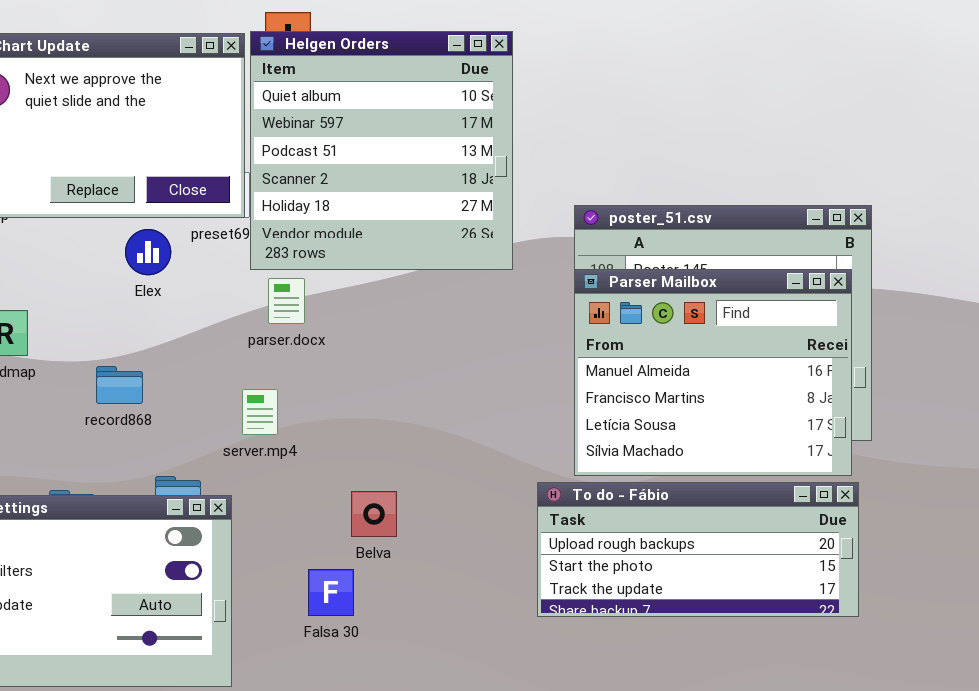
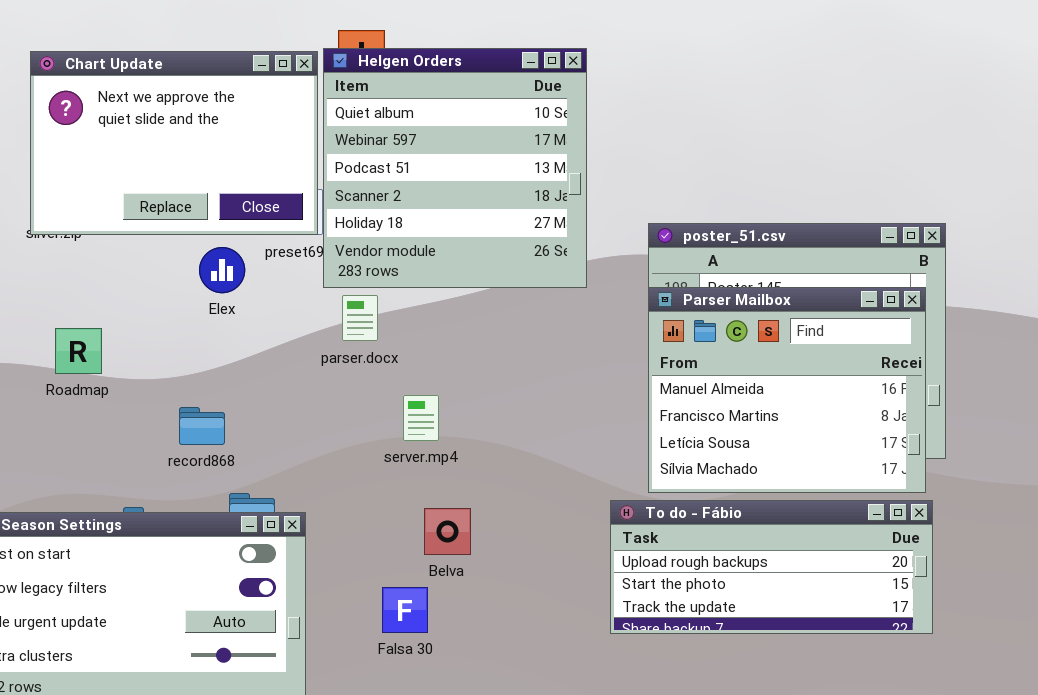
record868: [96,366,143,404] -> [179,407,225,445], moved
server.mp4: [242,389,278,435] -> [403,395,439,441], moved

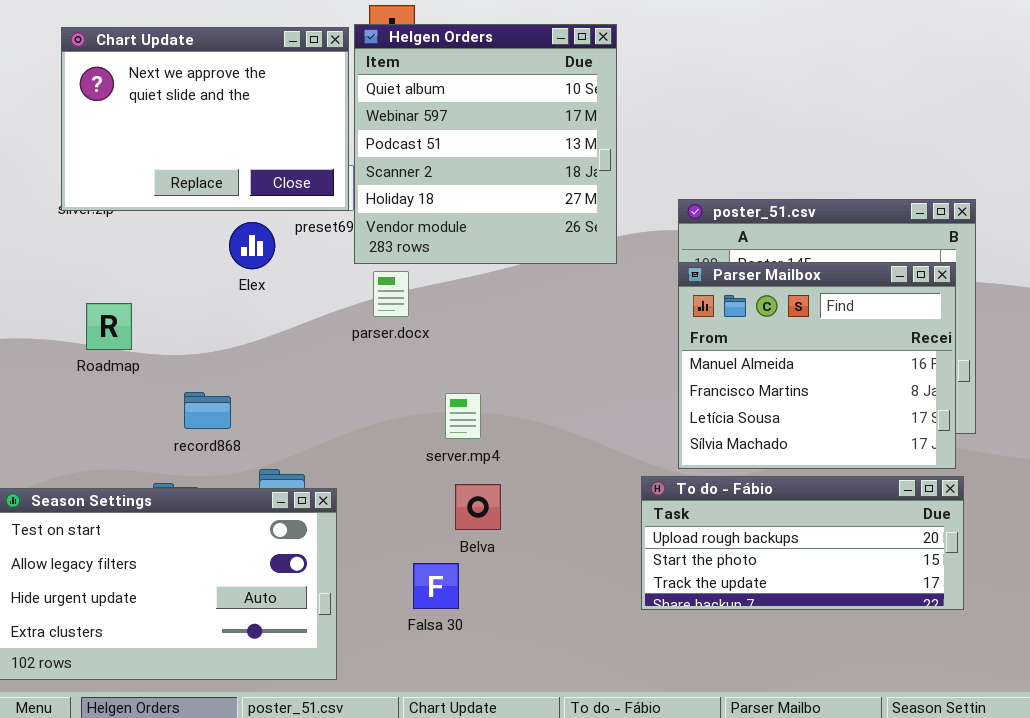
server.mp4: [403,395,439,441] -> [445,393,481,439], moved
record868: [179,407,225,445] -> [184,392,231,429], moved

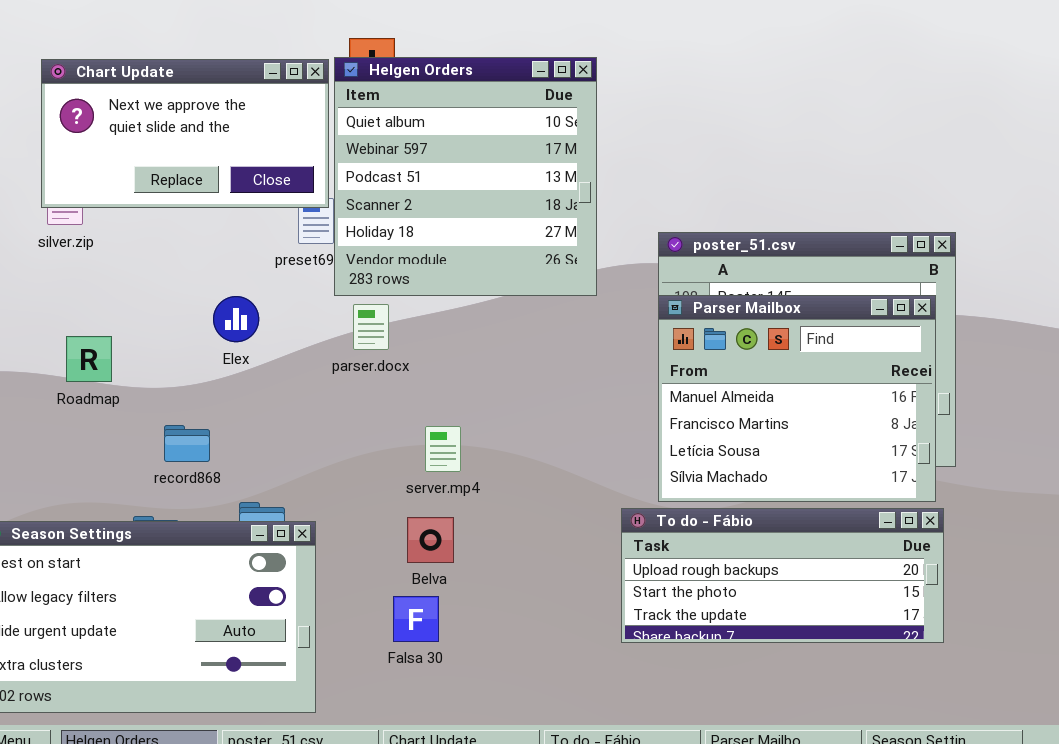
Chart Update: [61,27,349,211] -> [41,59,329,208], resized
Elex: [229,222,275,269] -> [213,296,259,342], moved
Belva: [455,484,501,530] -> [407,517,454,563], moved

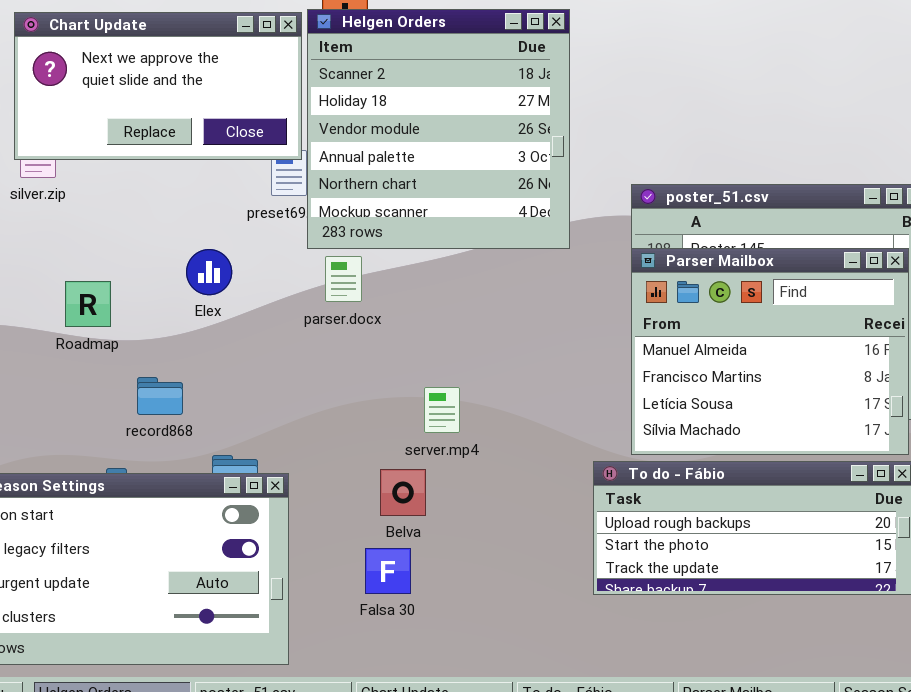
Helgen Orders: [334,57,597,296] -> [307,9,570,249], scrolled down 3 rows
Roadmap: [66,336,112,382] -> [65,281,111,327], moved
server.mp4: [425,426,461,472] -> [424,387,460,433], moved

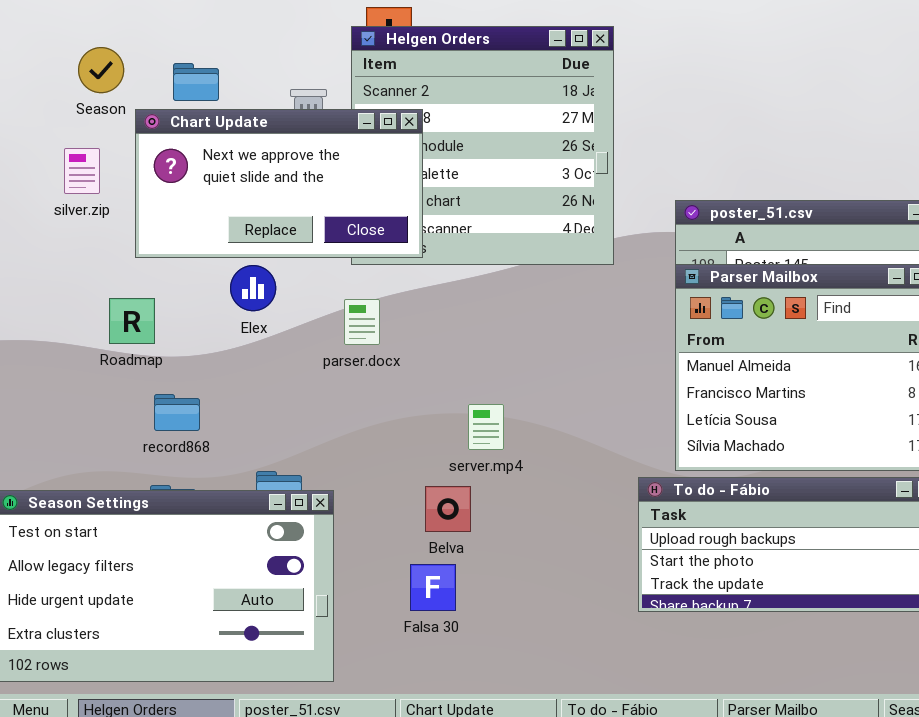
Chart Update: [14,12,302,160] -> [135,109,423,258], moved
parser.docx: [325,256,362,302] -> [344,299,380,345], moved
record868: [137,377,183,415] -> [154,394,200,431], moved

